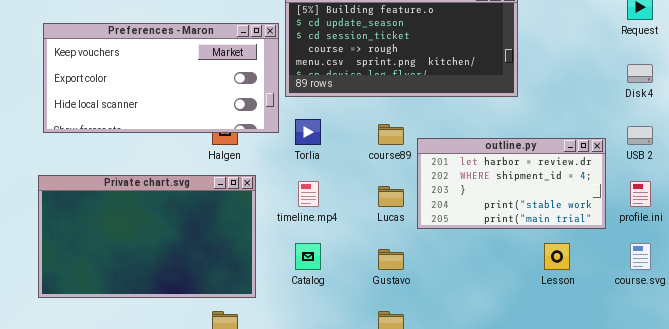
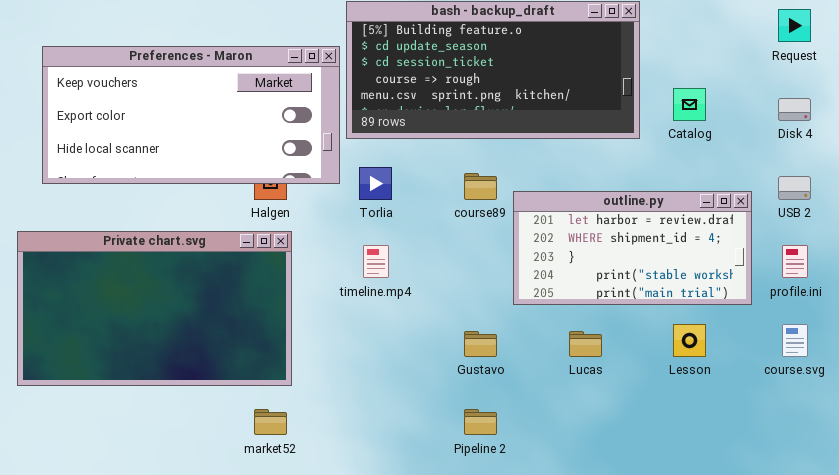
Private chart.svg: [38,175,256,298] -> [17,231,292,386], moved
Lucas: [378,186,404,207] -> [569,331,602,357], moved
Catalog: [295,243,321,270] -> [673,88,706,121], moved

